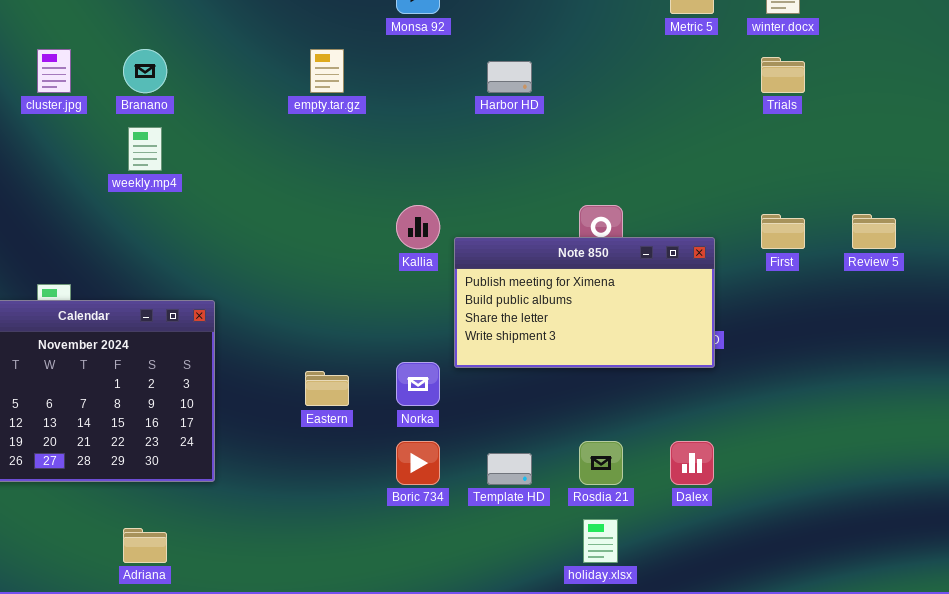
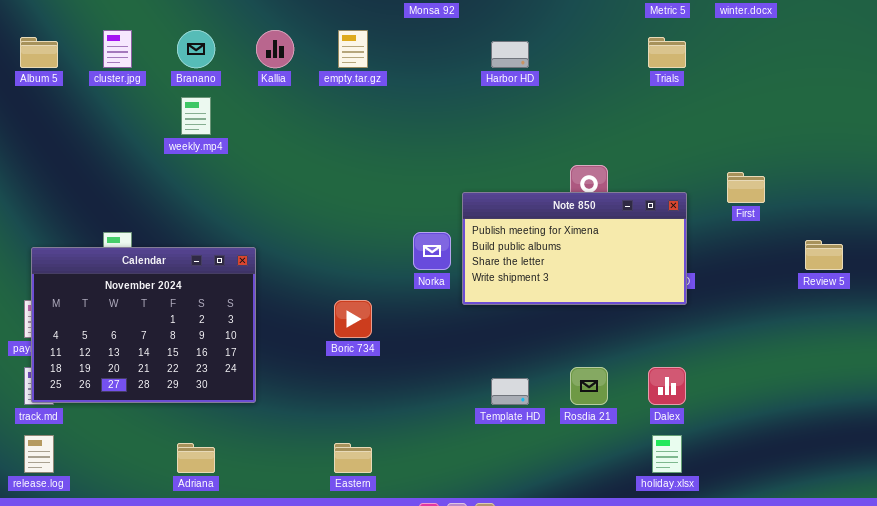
Trials: [761,57,805,93] -> [648,37,686,68], moved
Kallia: [396,205,440,249] -> [256,30,294,68], moved
Review 5: [852,214,896,249] -> [805,240,843,270], moved
Norka: [396,362,440,406] -> [413,232,451,270], moved
Eastern: [305,371,349,406] -> [334,443,372,473], moved
Boric 734: [396,441,440,485] -> [334,300,372,338], moved
holiday.xlsx: [583,519,618,563] -> [652,435,682,473], moved

